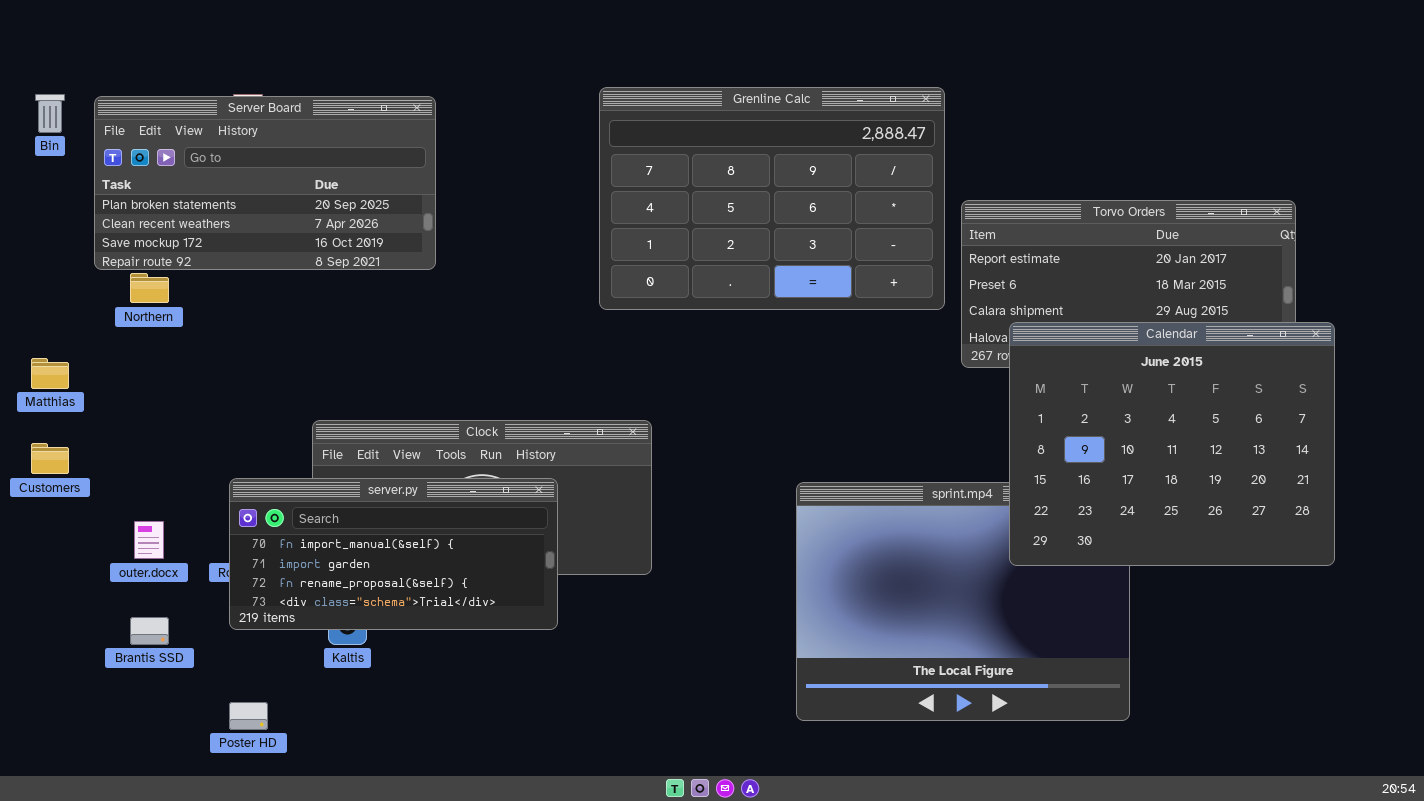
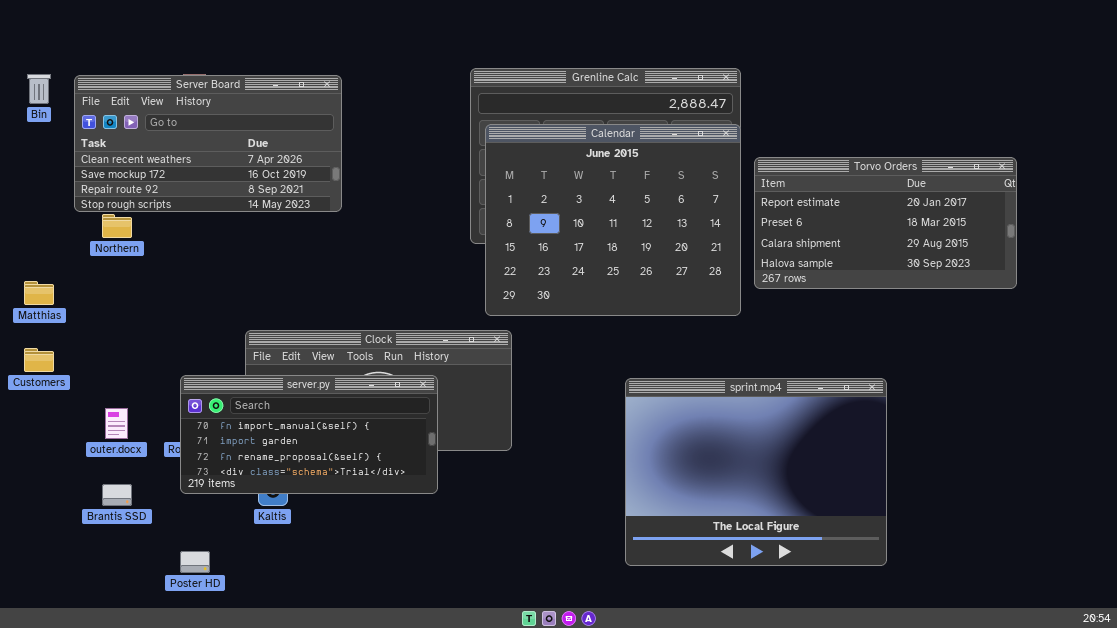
Server Board: [94,96,436,270] -> [74,75,342,212], scrolled down 1 row
Calendar: [1009,322,1335,566] -> [485,124,741,316], moved

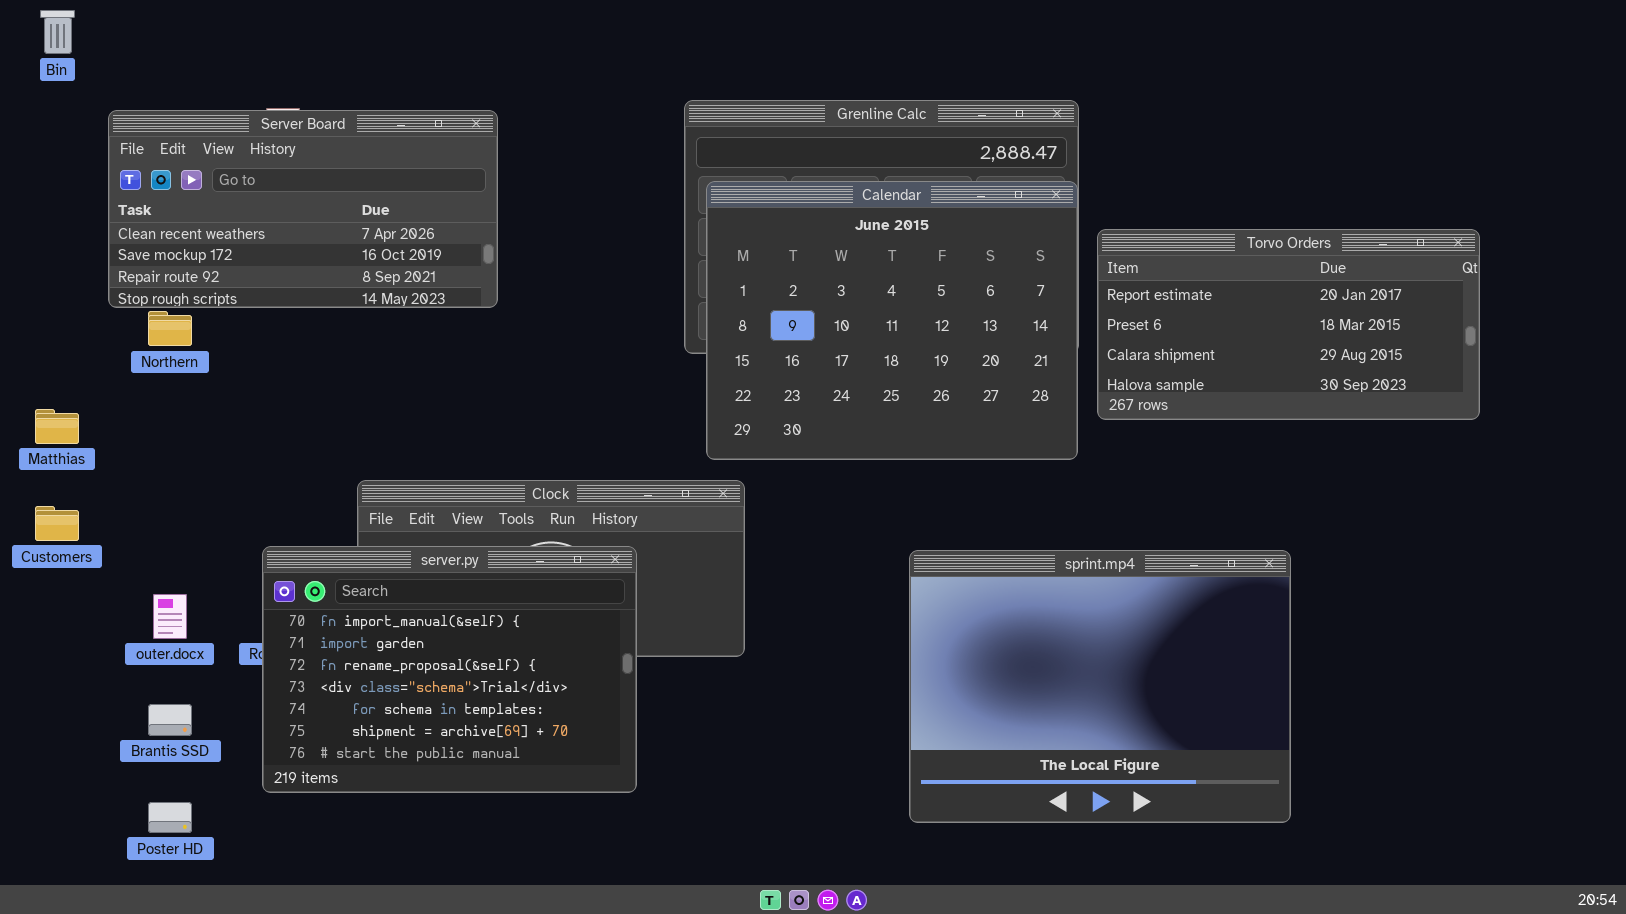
Bin: [27,74,51,104] -> [40,10,75,54], moved
server.py: [180,375,438,494] -> [262,546,637,793], resized
Poster HD: [180,551,210,573] -> [148,802,192,833], moved

